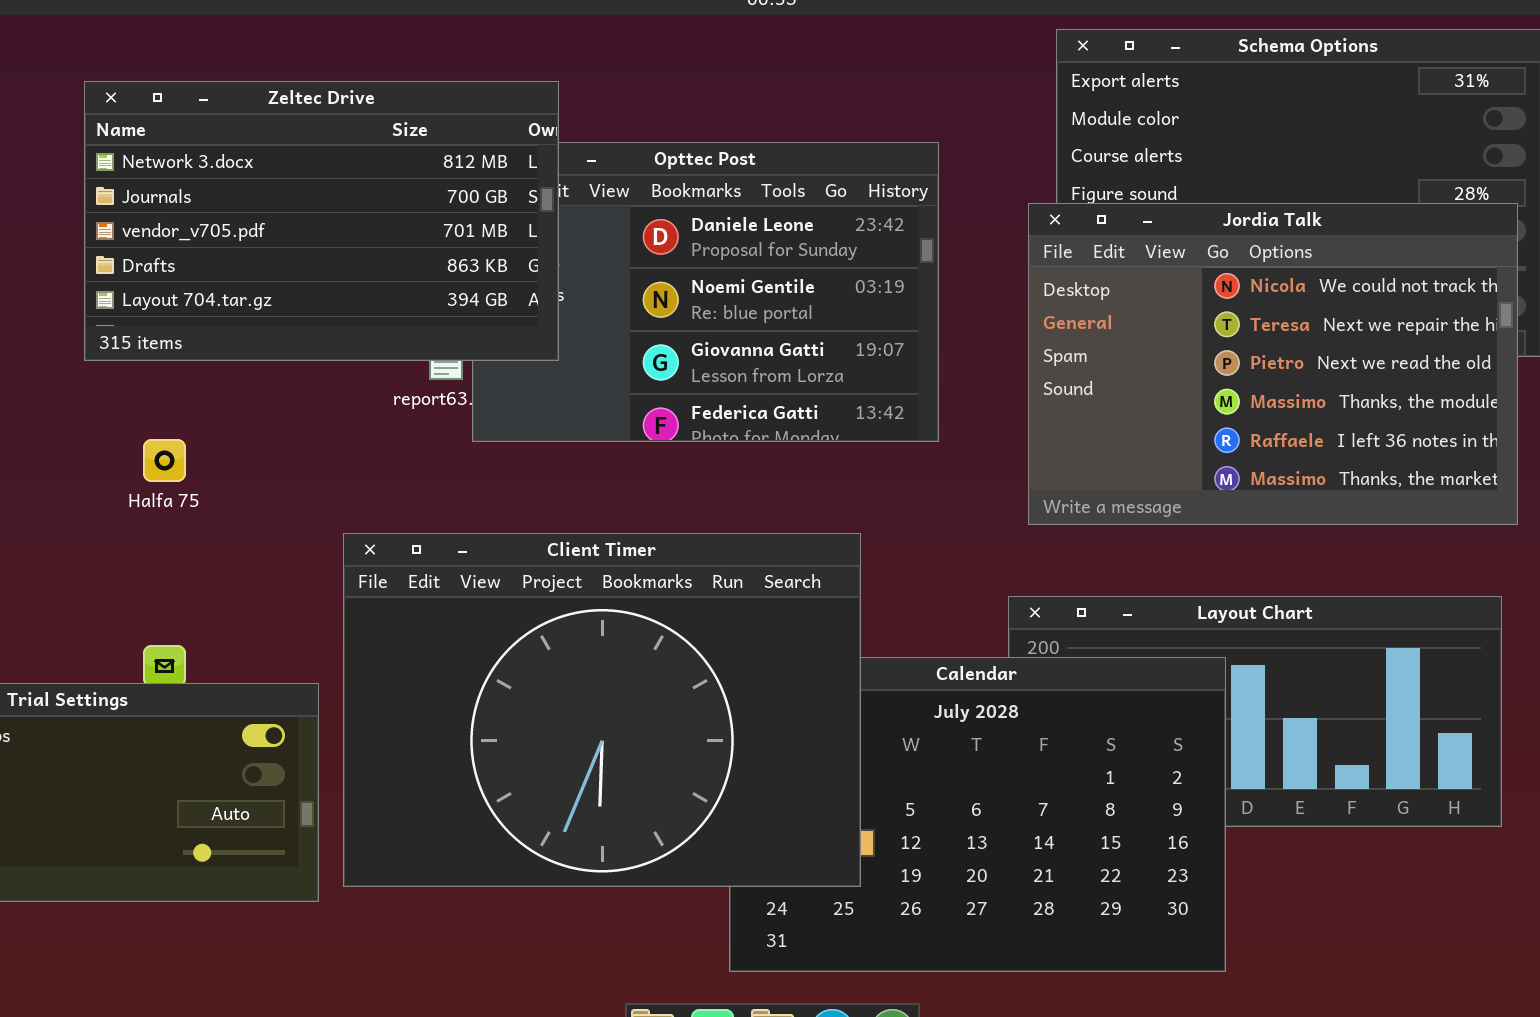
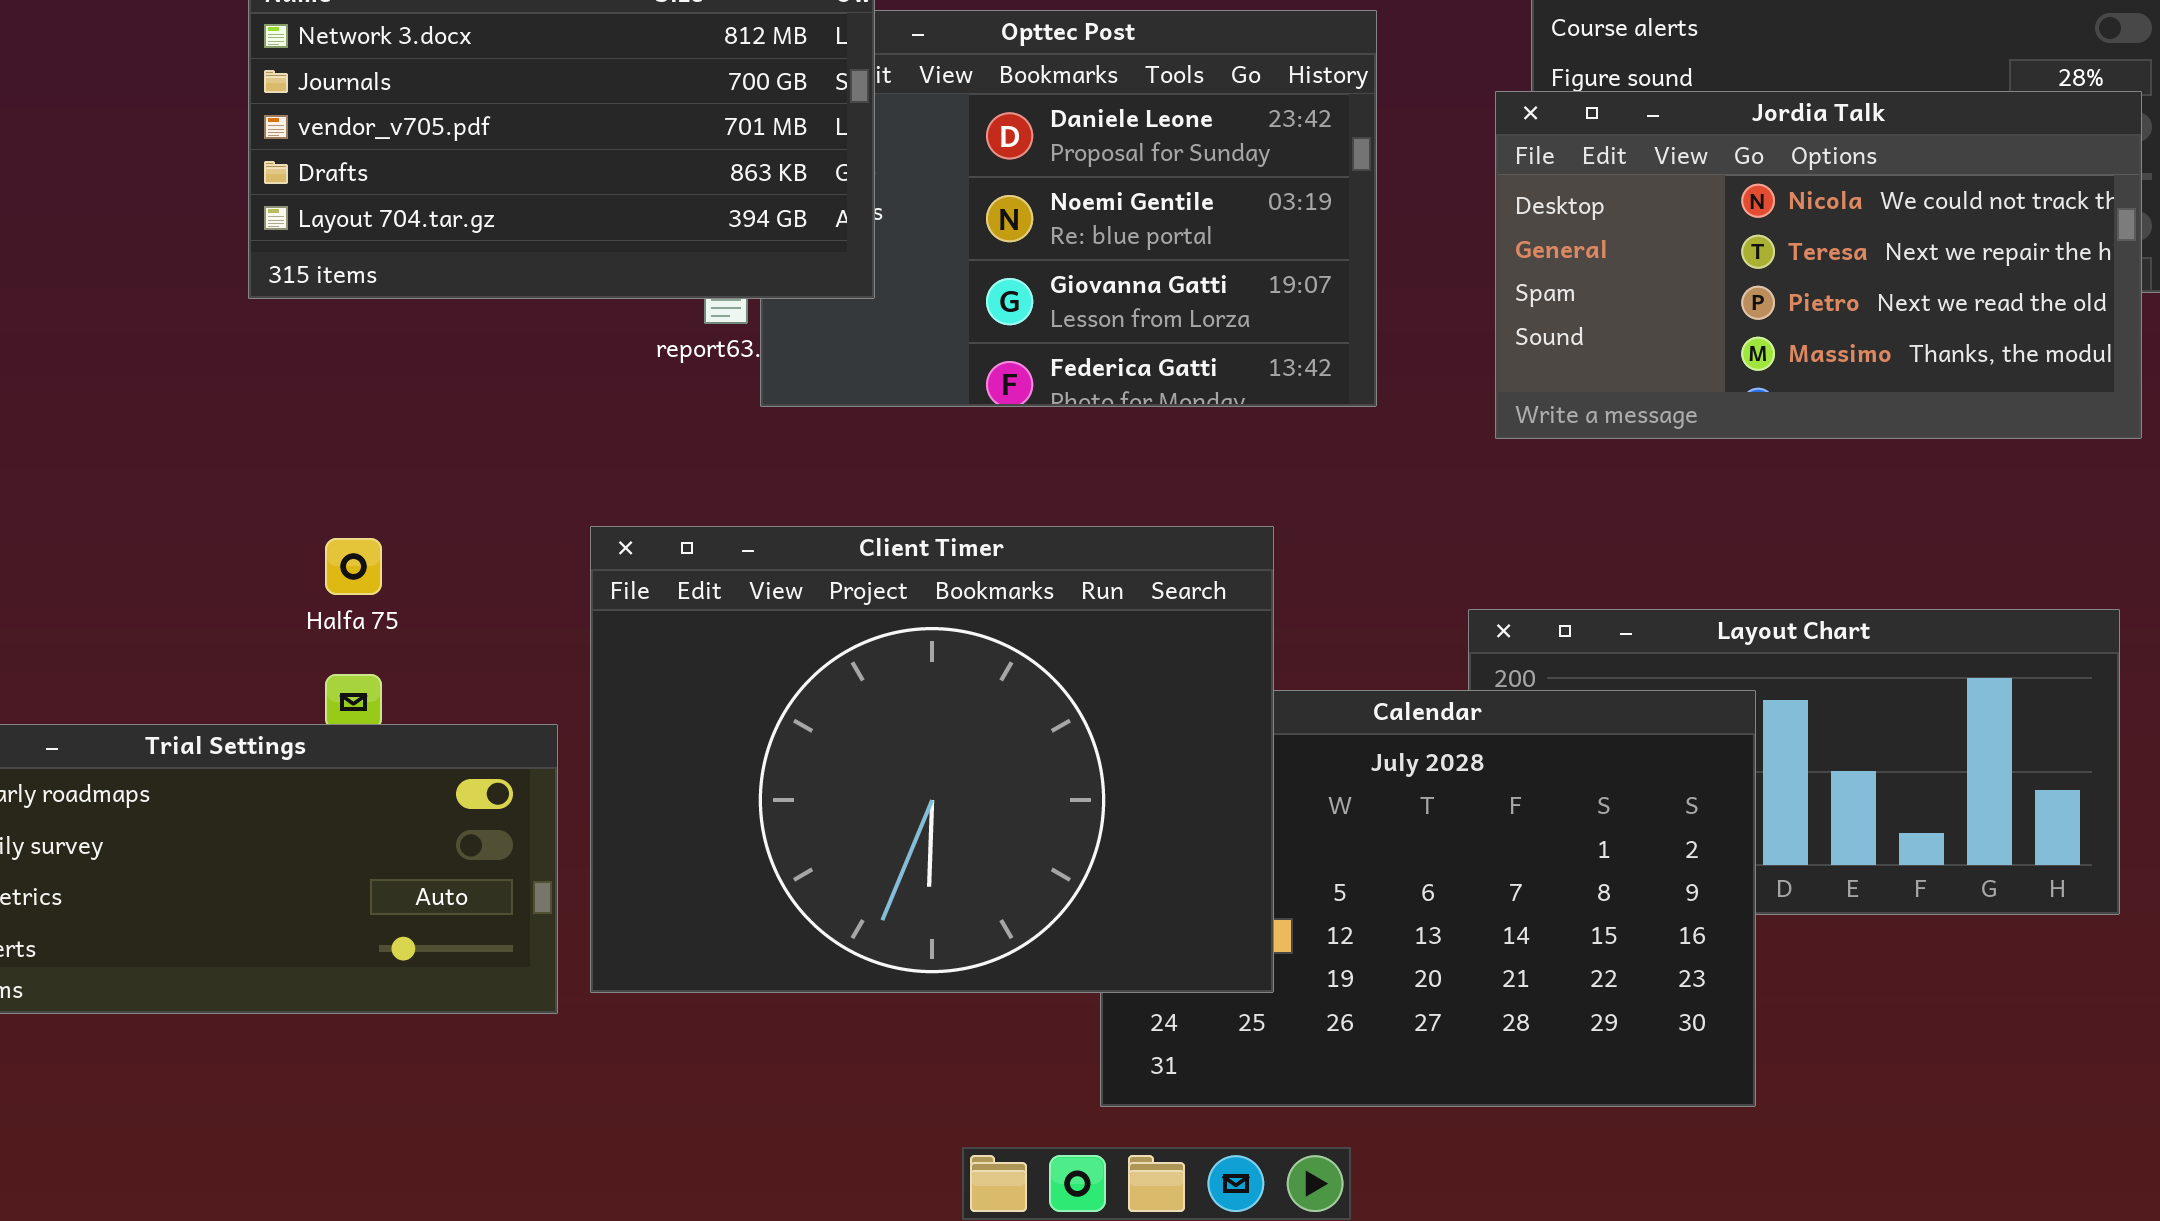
Jordia Talk: [1028,203,1518,525] -> [1495,91,2142,439], resized
Halfa 75: [143,439,186,482] -> [325,538,382,595], moved

